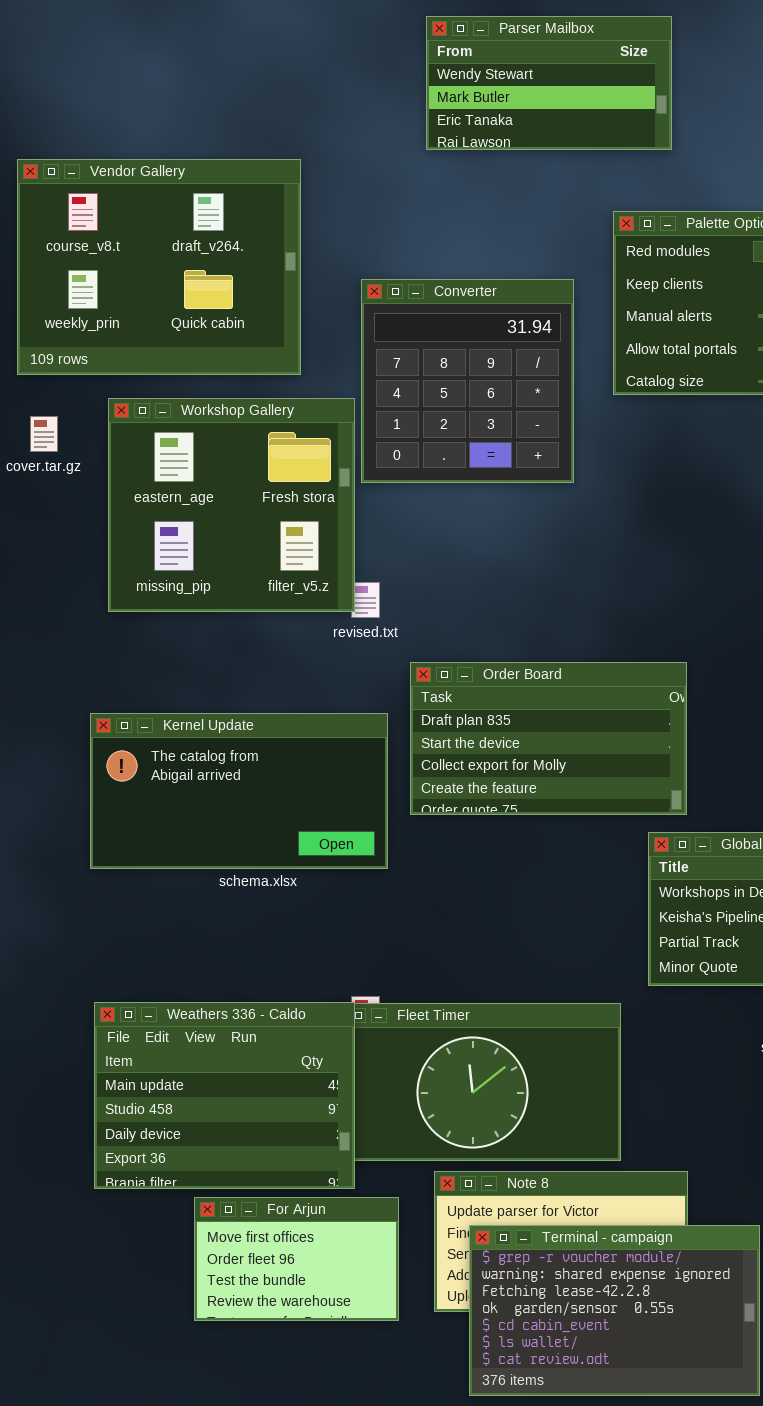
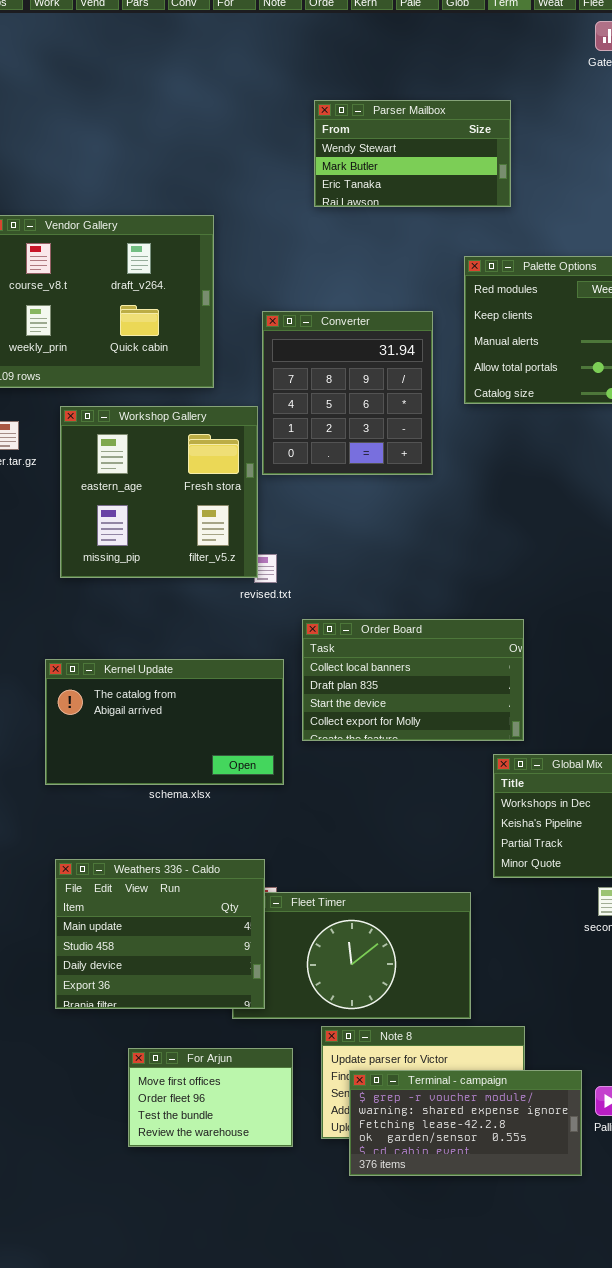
Order Board: [410,662,687,815] -> [302,619,524,741], scrolled up 1 row
Weathers 336 - Caldo: [94,1002,355,1189] -> [55,859,265,1009], moved
Terminal - campaign: [469,1225,760,1396] -> [349,1070,582,1176], resized

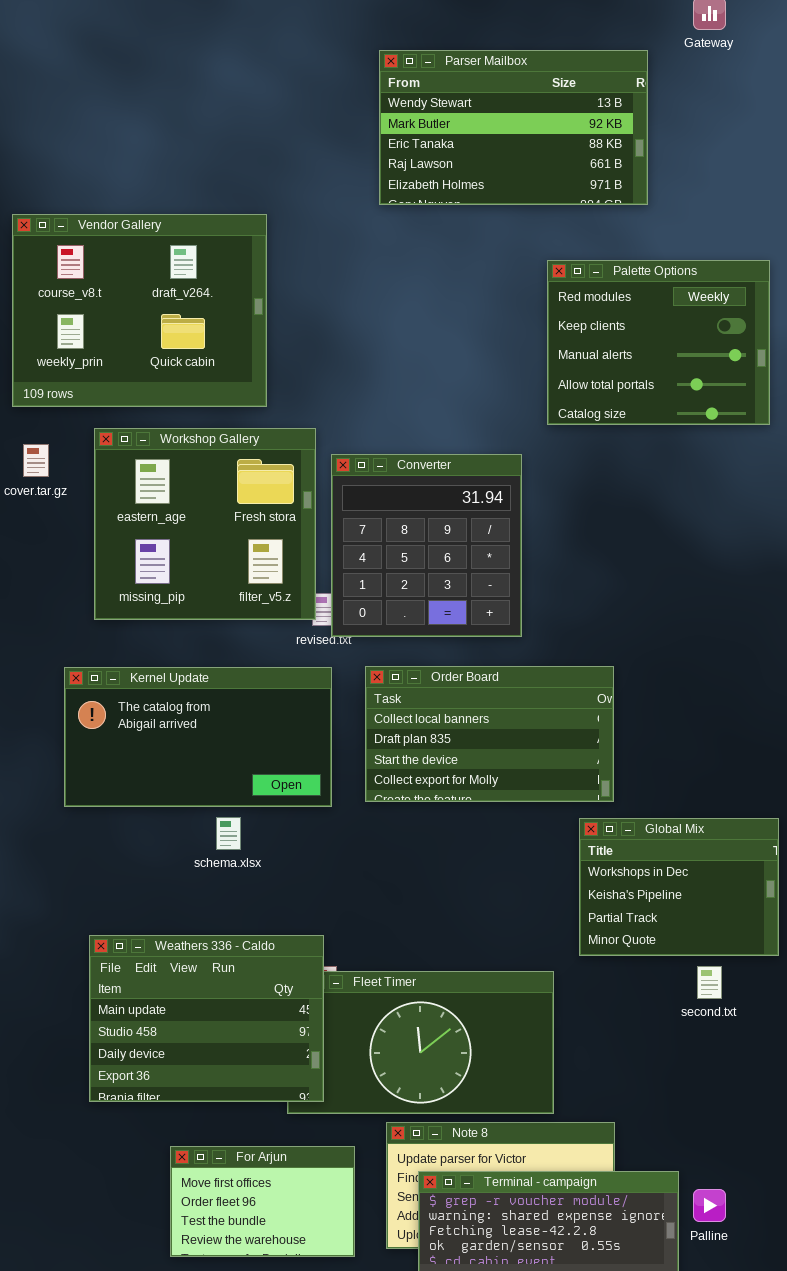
Parser Mailbox: [314,100,511,207] -> [379,50,648,205], resized
Converter: [262,311,433,475] -> [331,454,522,637], moved
Kernel Update: [45,659,284,785] -> [64,667,332,807], moved

